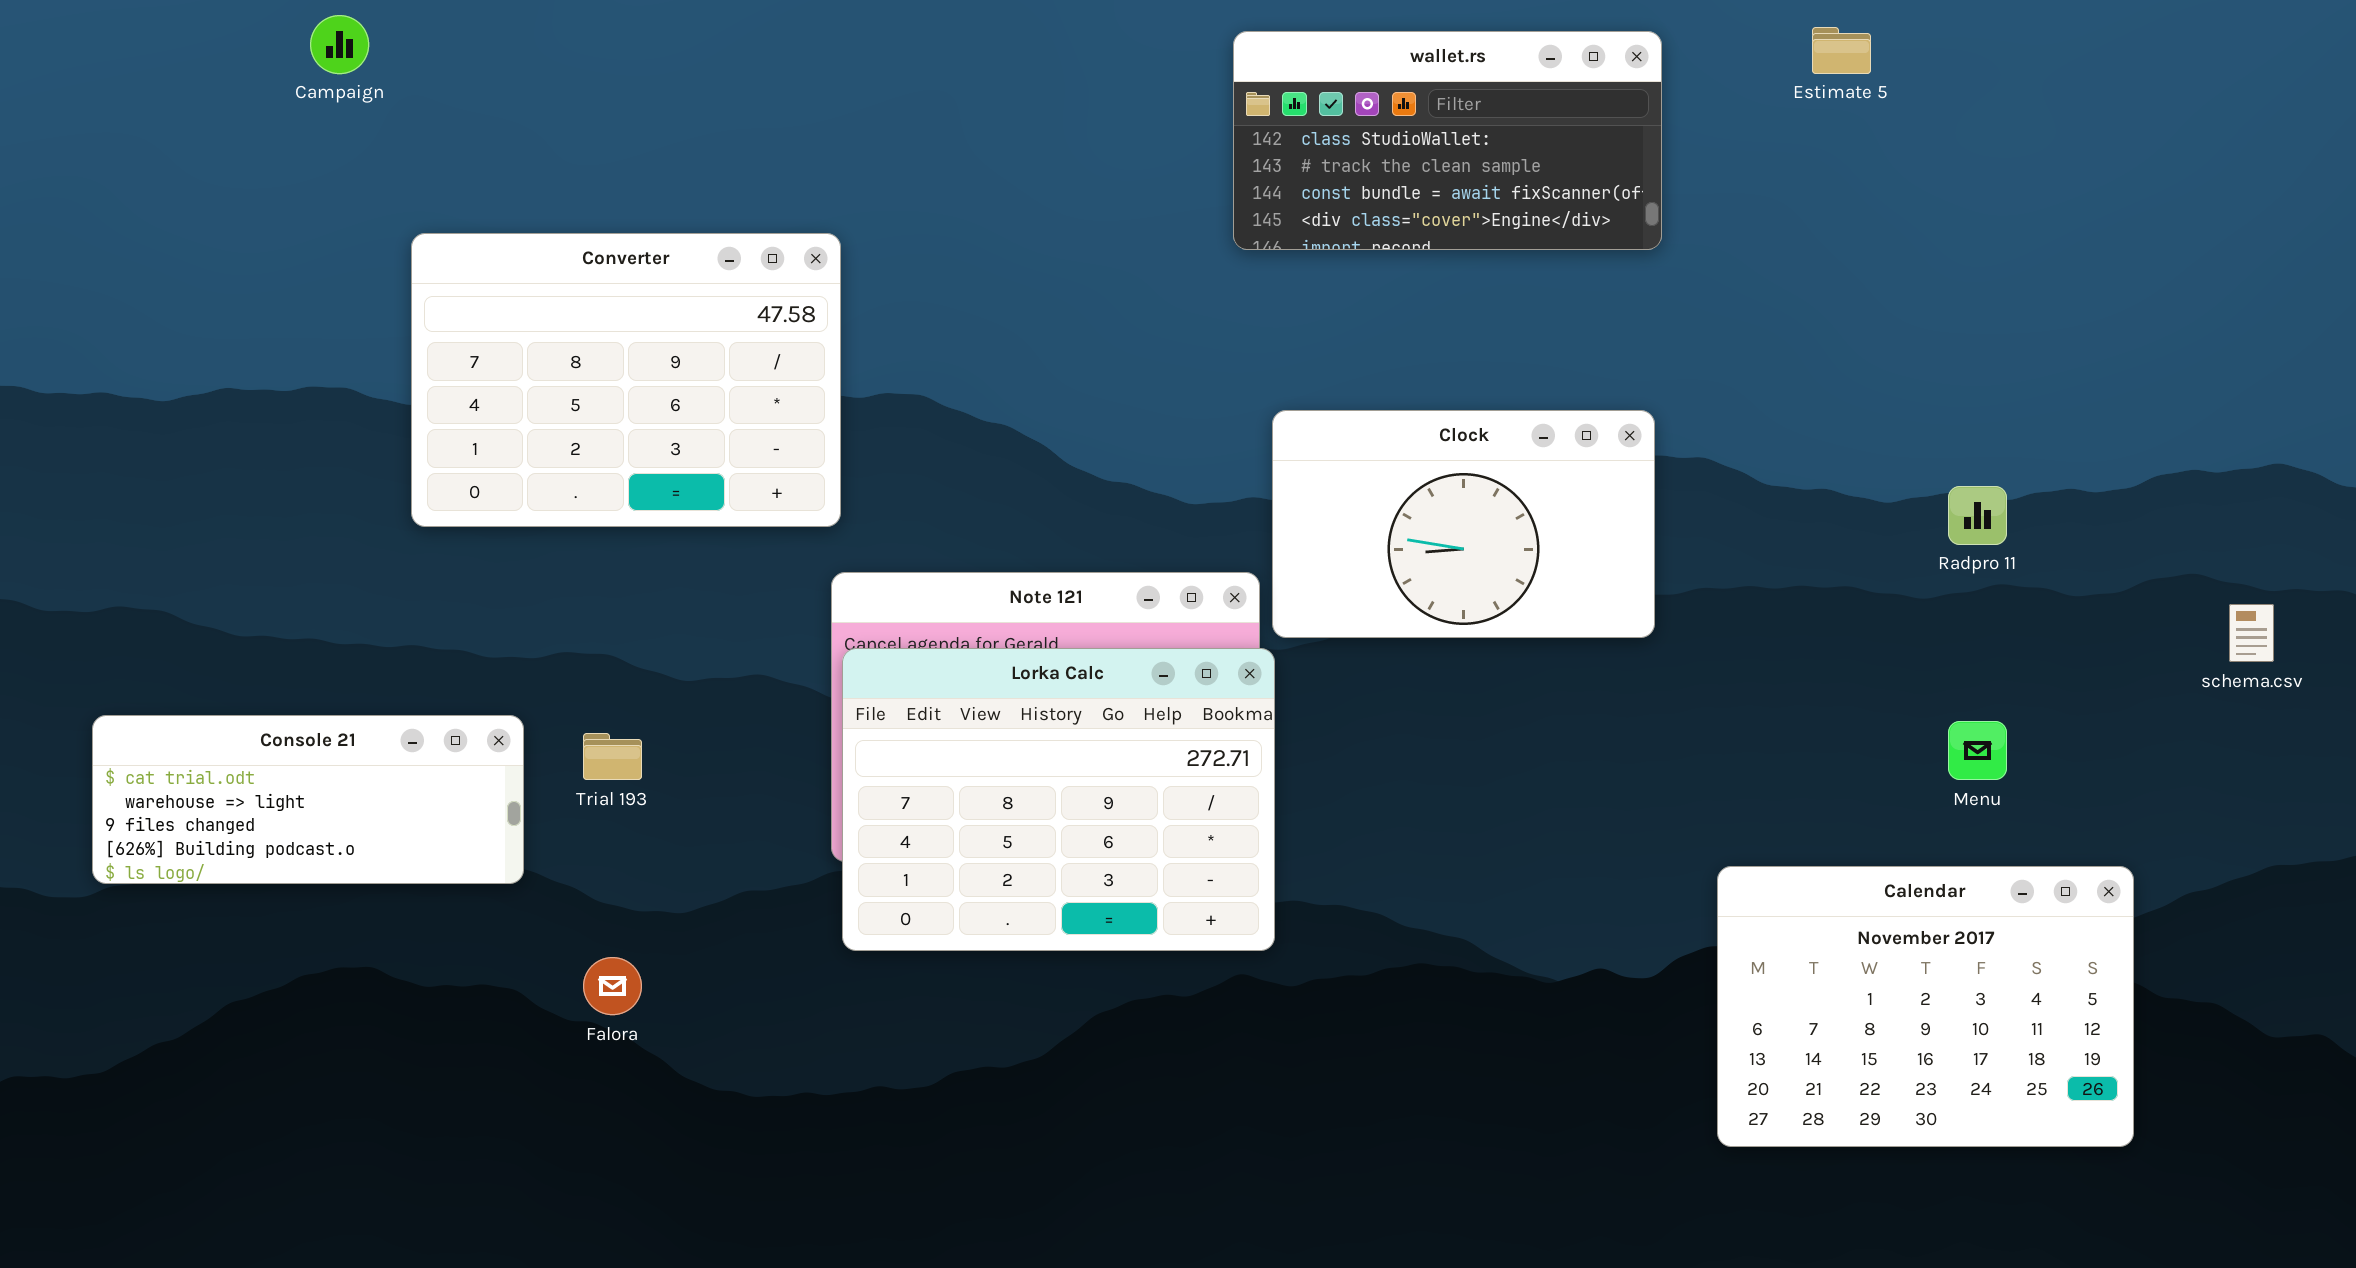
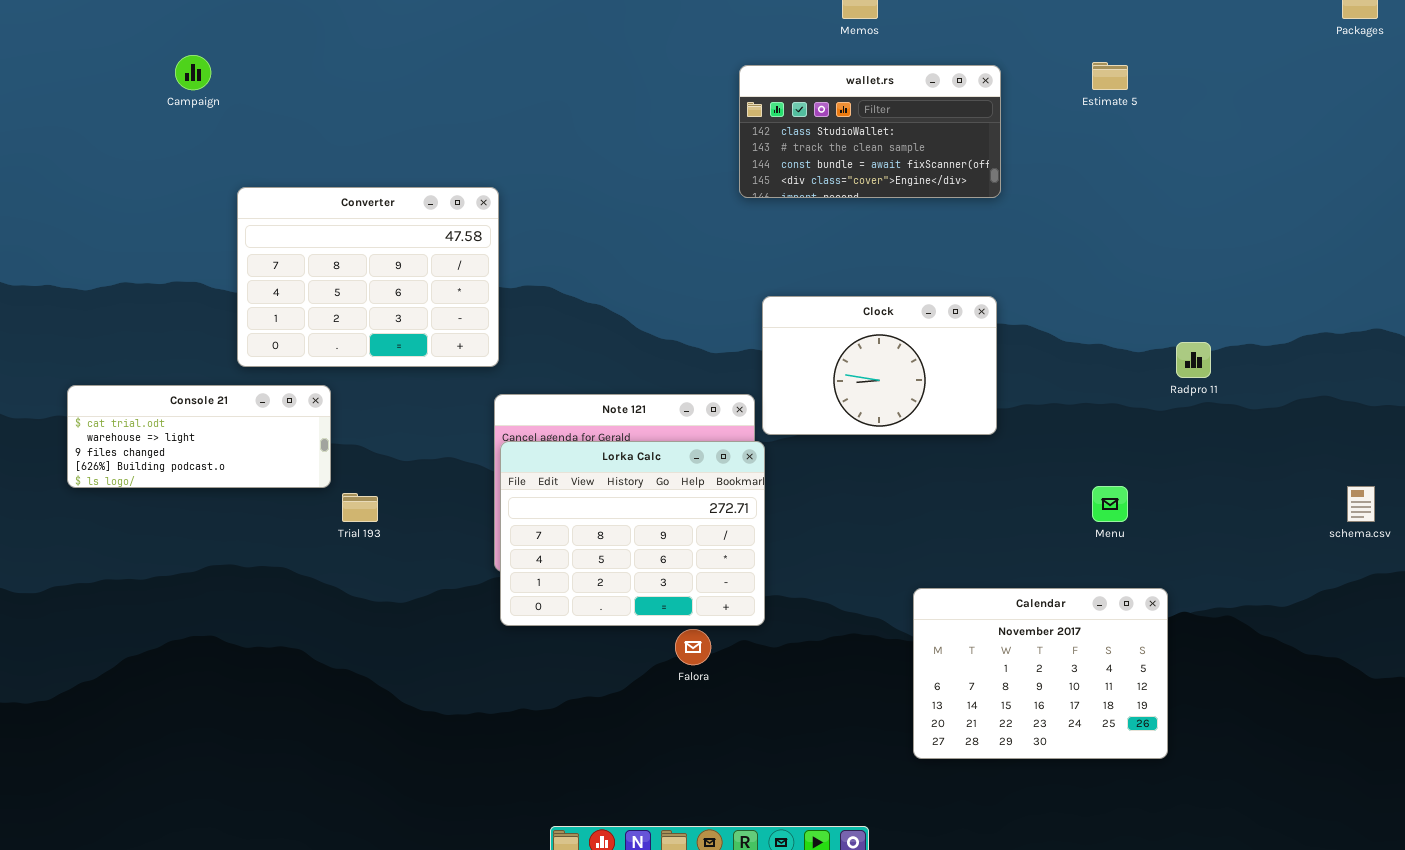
schema.csv: [2229,604,2274,662] -> [1347,486,1375,522], moved
Console 21: [92,715,524,884] -> [67,385,331,488], moved
Menu: [1948,721,2007,780] -> [1092,486,1128,522], moved
Calendar: [1717,866,2134,1147] -> [913,588,1168,759], moved
Falora: [583,957,642,1015] -> [675,629,711,665], moved

